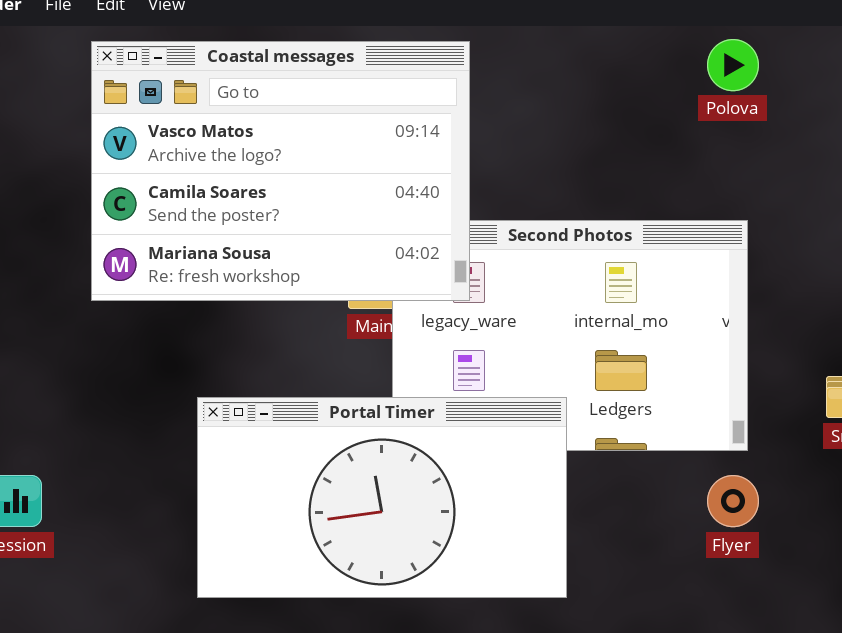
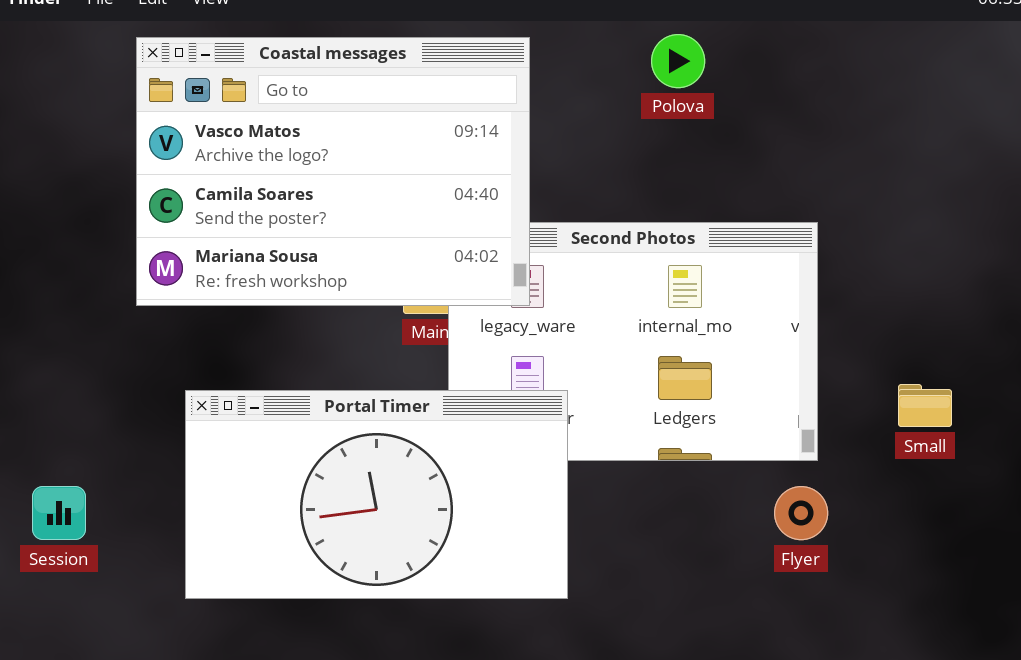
Polova: [707,39,759,91] -> [651,34,705,88], moved
Portal Timer: [197,397,567,598] -> [185,390,568,599], moved

